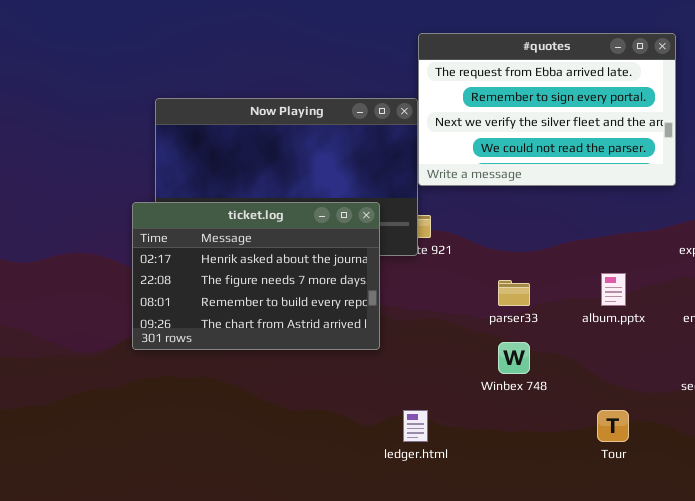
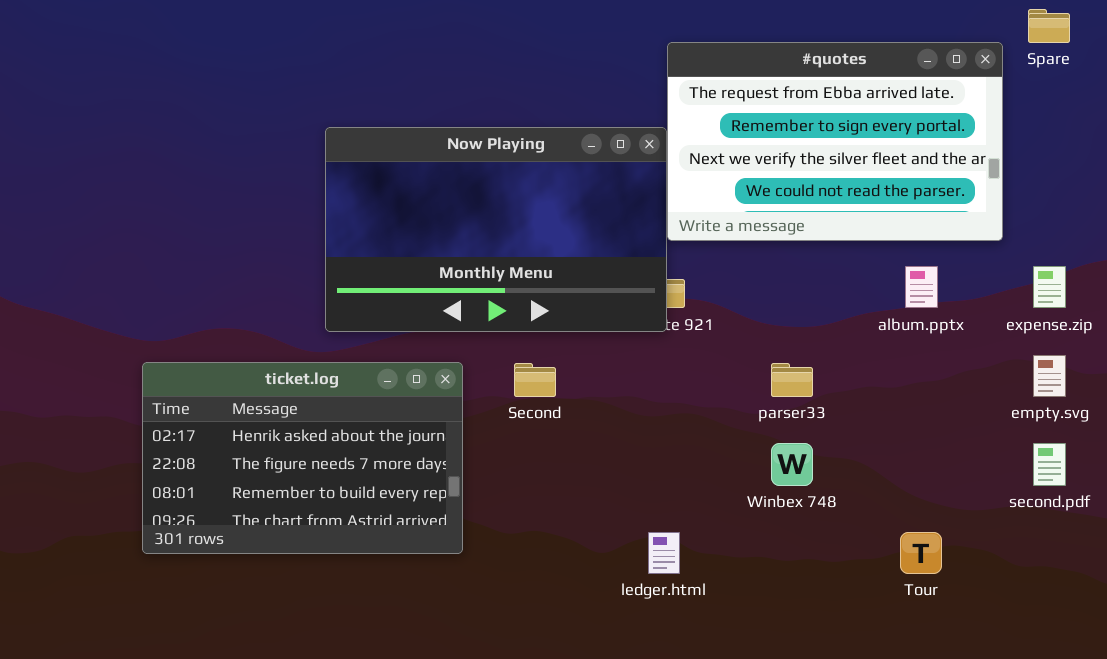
ticket.log: [132,202,380,350] -> [142,362,463,554], moved
album.pptx: [601,273,626,306] -> [905,266,938,308], moved

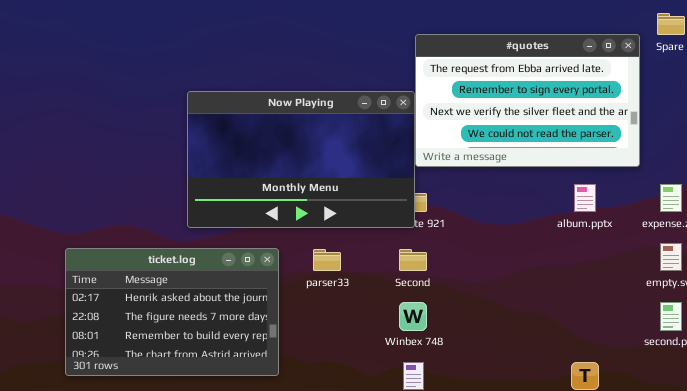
Second: [514,363,556,397] -> [399,249,427,271], moved
parser33: [771,363,813,397] -> [313,249,341,271], moved
Winbex 748: [771,443,813,486] -> [399,302,427,331], moved

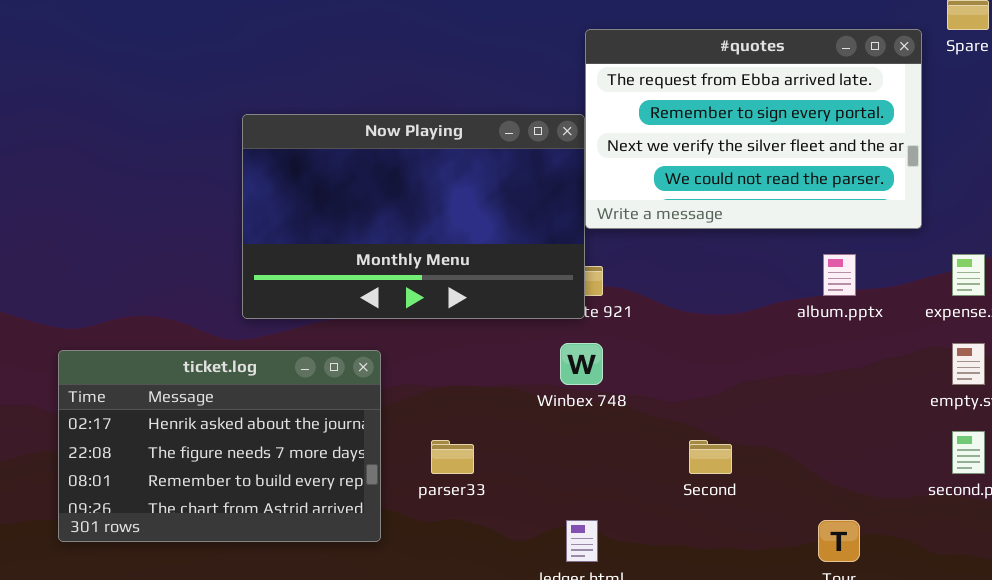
parser33: [313,249,341,271] -> [431,440,474,474], moved
Second: [399,249,427,271] -> [689,440,732,474], moved
Winbex 748: [399,302,427,331] -> [560,343,603,385], moved

